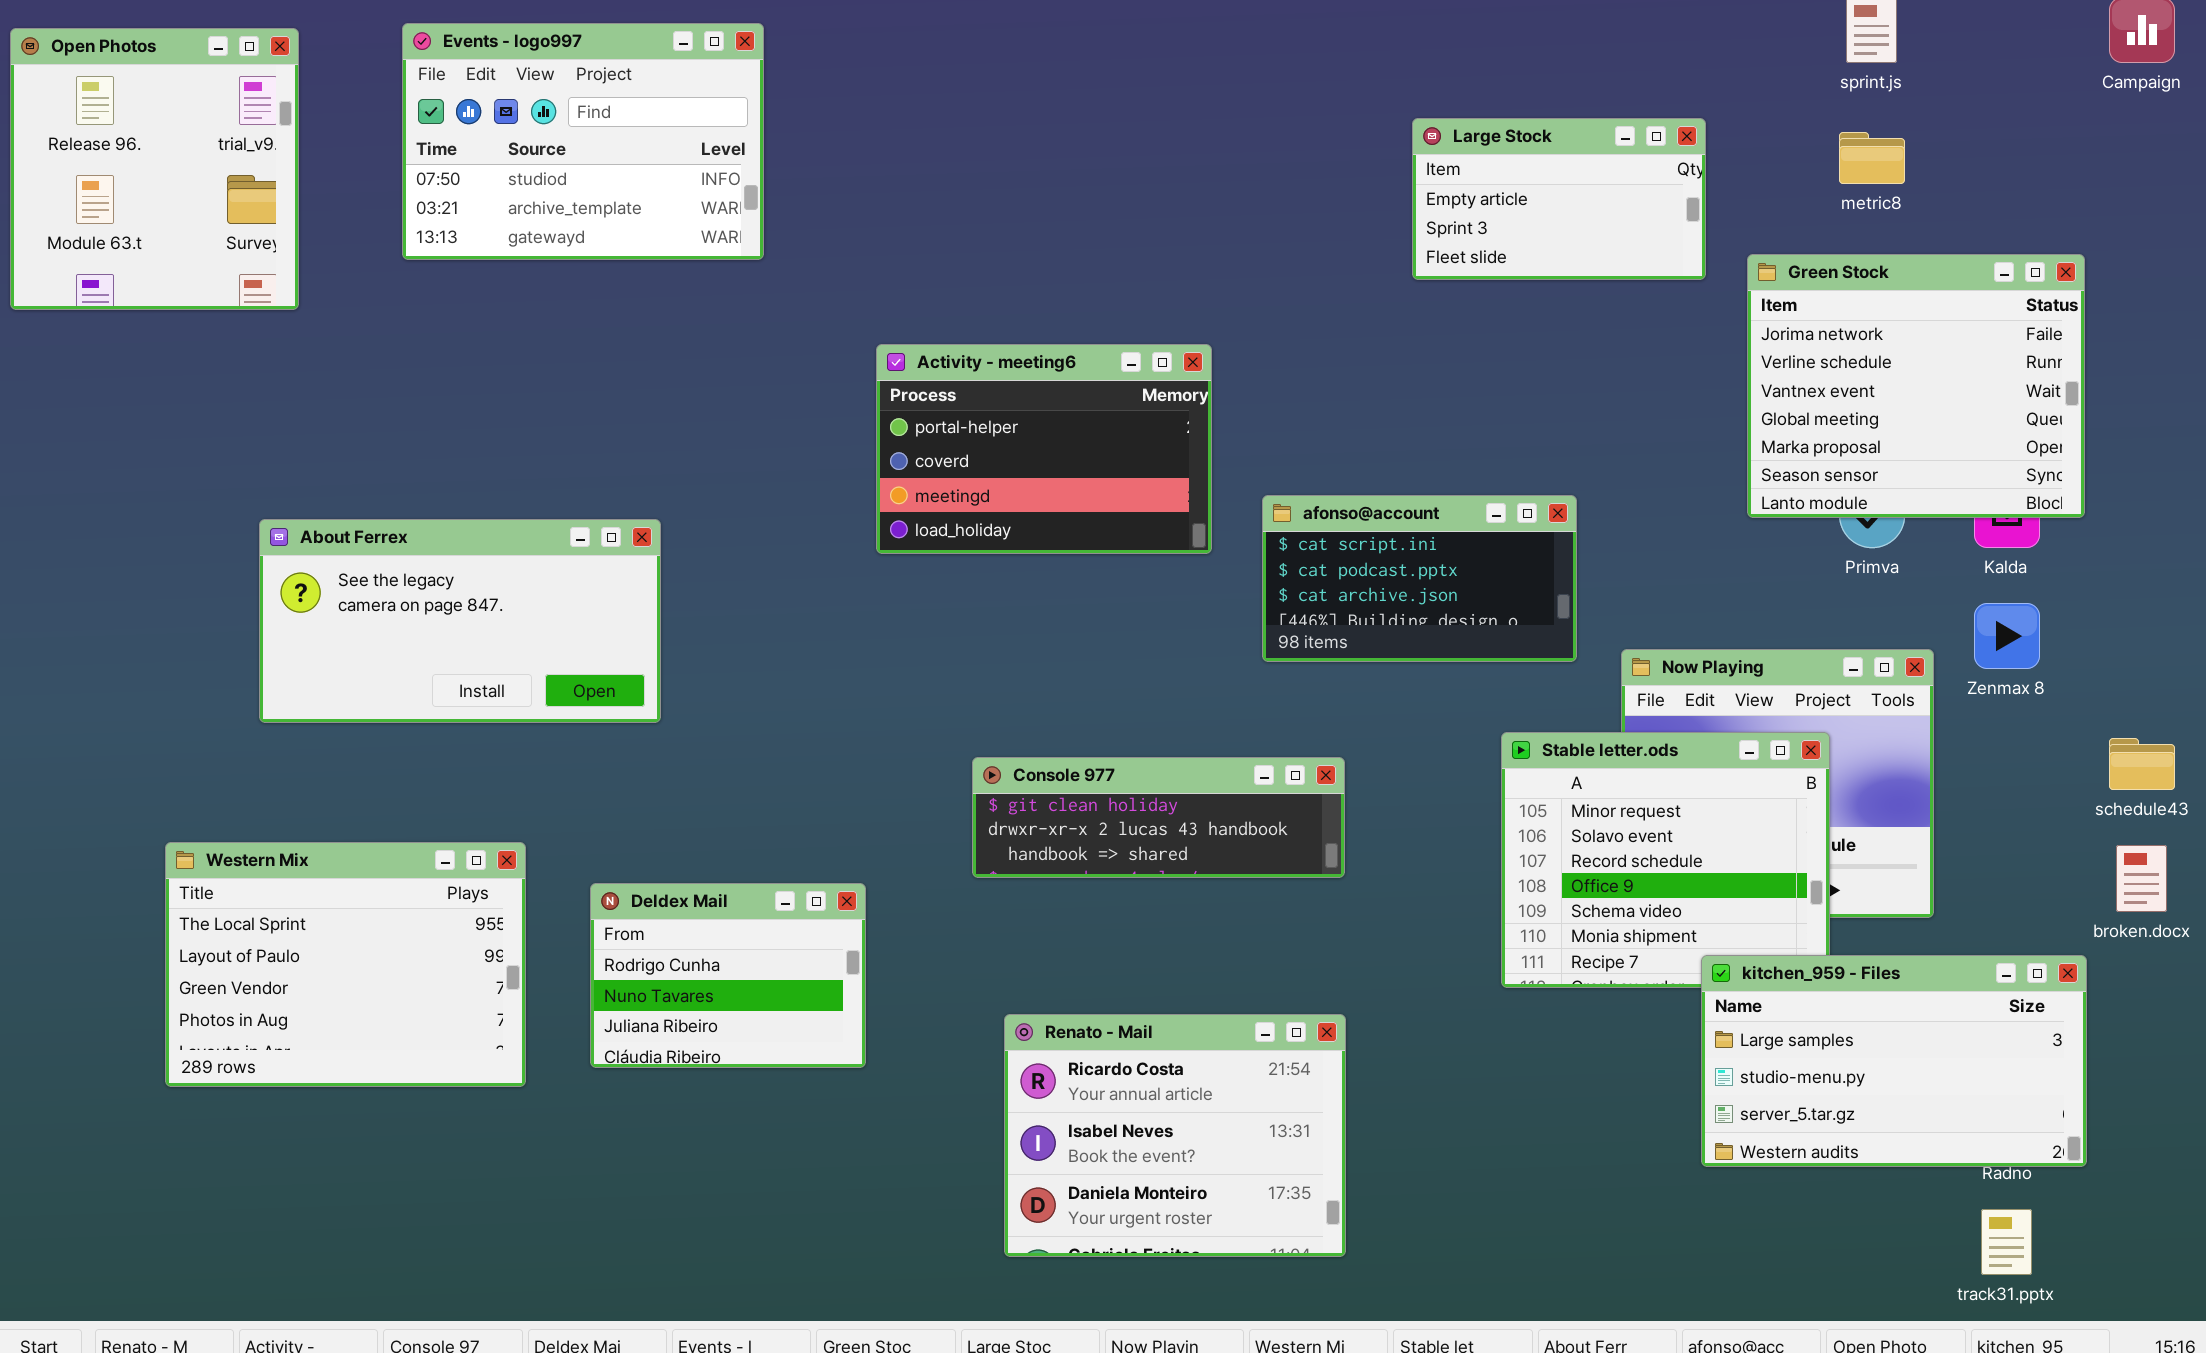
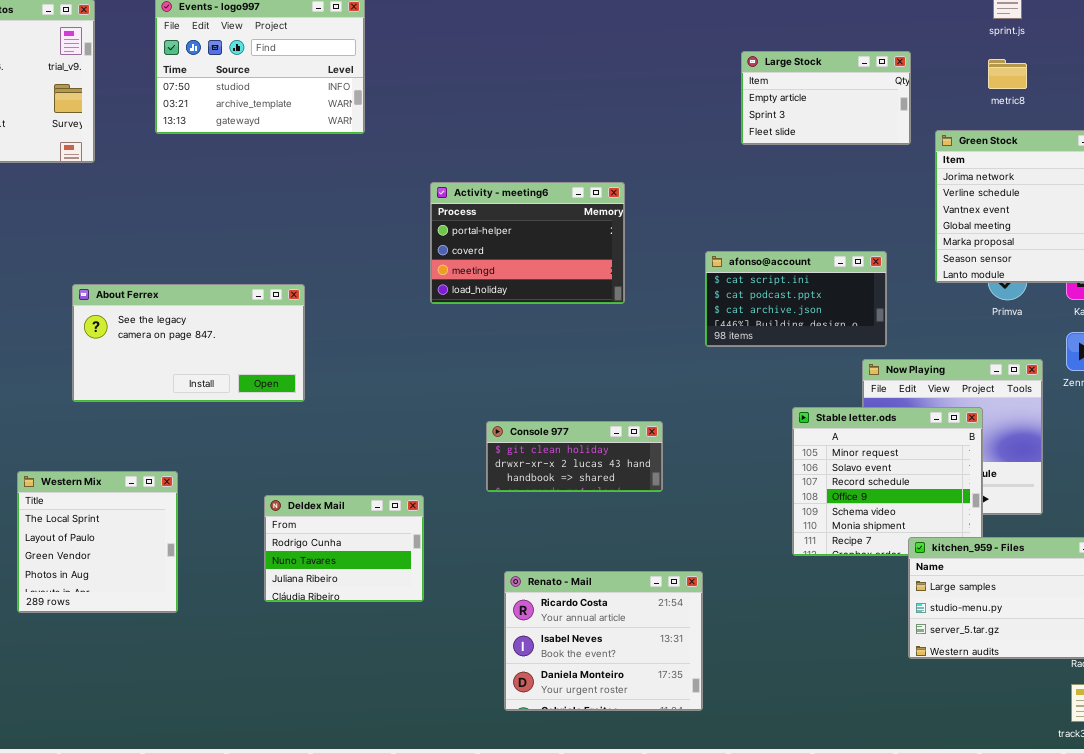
afonso@account: [1262,495,1577,662] -> [705,251,887,347], moved
Console 977: [972,757,1345,878] -> [486,421,663,492], resized
Western Mix: [165,842,526,1087] -> [17,471,178,613], resized

